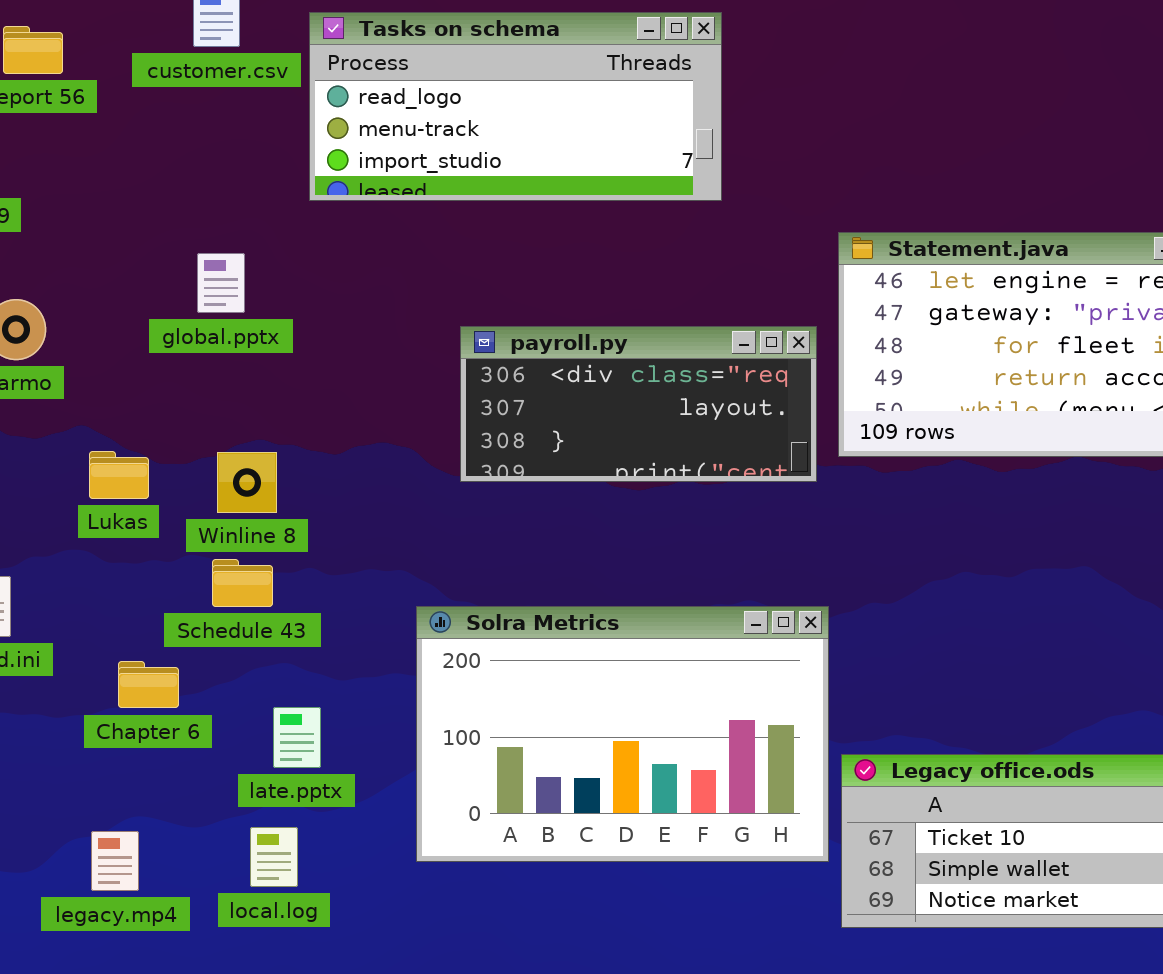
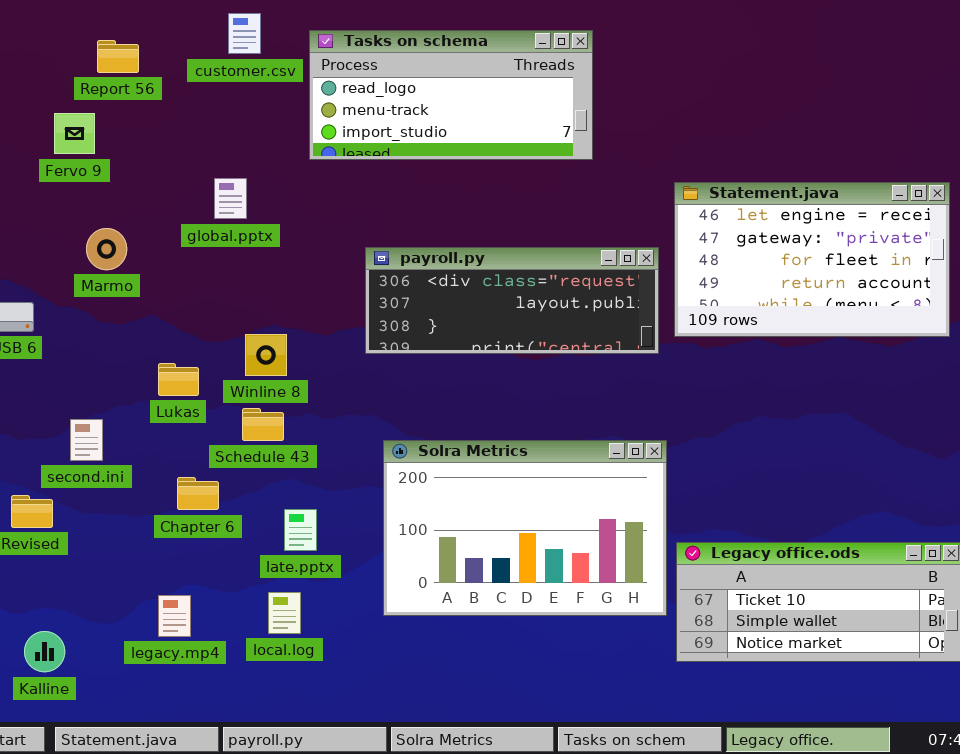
global.pptx: [197,253,245,313] -> [214,178,247,219], moved
payroll.py: [460,326,817,482] -> [365,247,659,354], resized
Lukas: [89,451,149,499] -> [158,363,199,396], moved

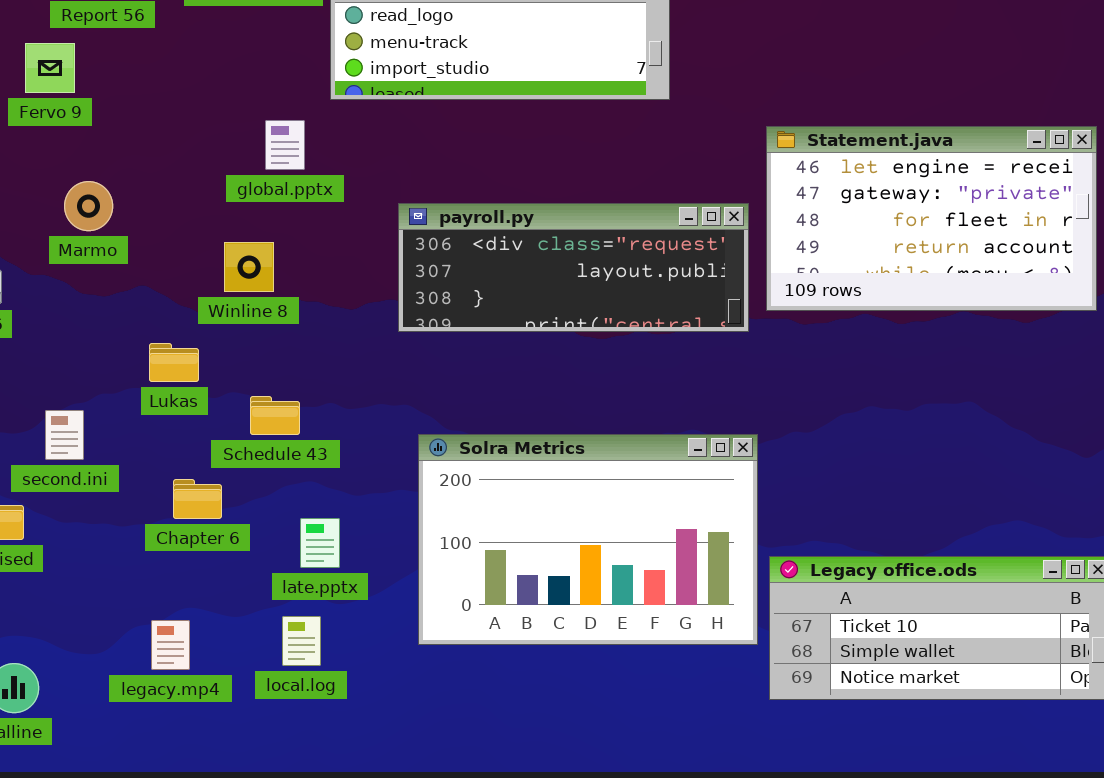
global.pptx: [214,178,247,219] -> [265,120,305,170], moved
Winline 8: [245,334,287,376] -> [224,242,274,292], moved

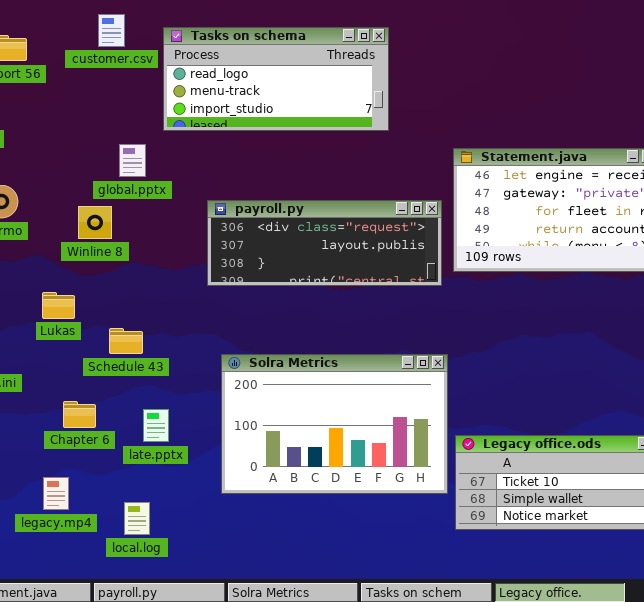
Winline 8: [224,242,274,292] -> [78,206,112,239], moved
Chapter 6: [173,479,222,519] -> [63,401,96,428], moved
local.log: [282,616,321,666] -> [124,502,150,535], moved

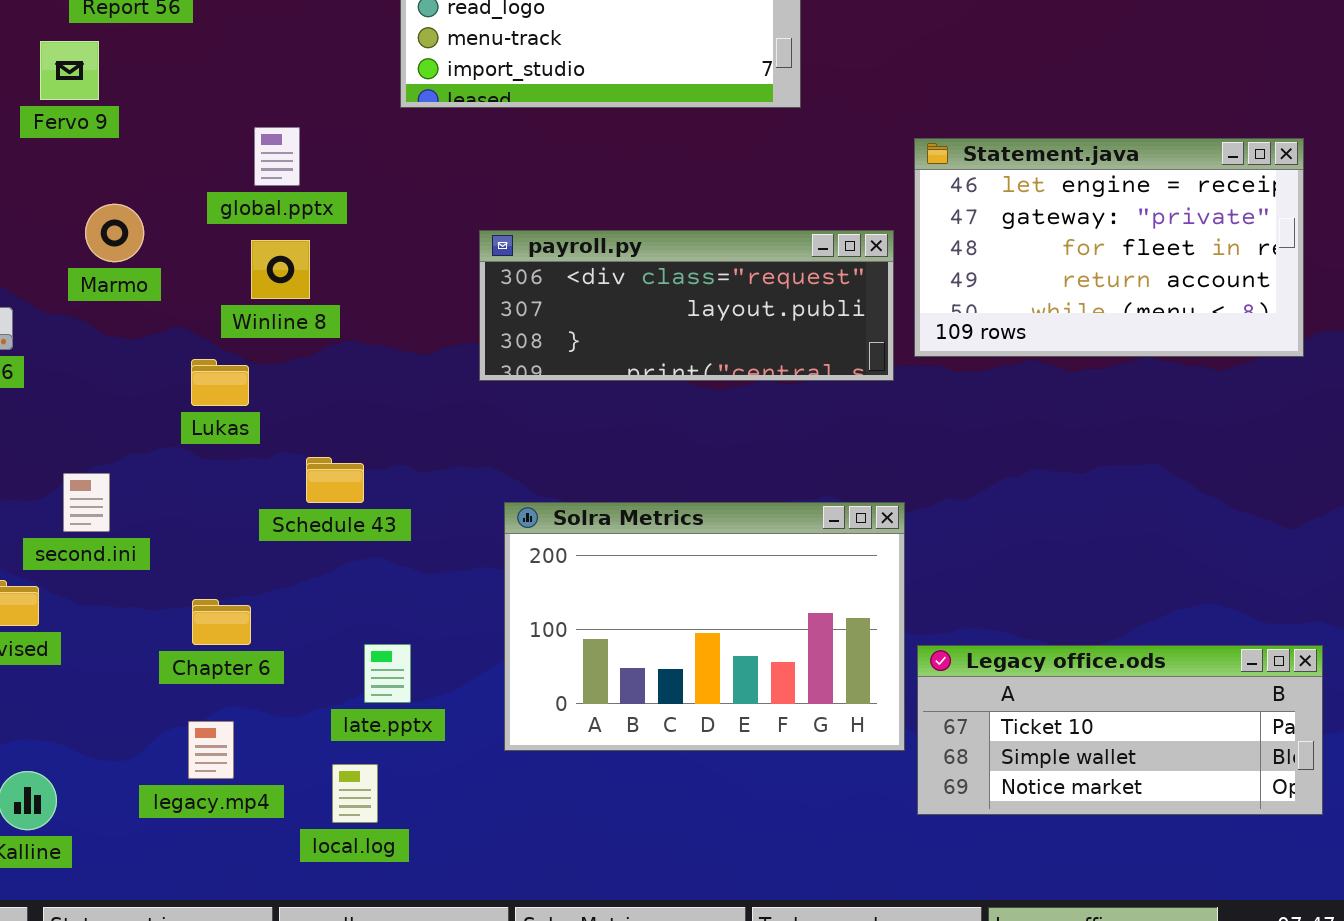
global.pptx: [119,144,146,177] -> [254,127,300,186], moved
Lukas: [42,292,75,319] -> [191,359,249,406], moved
Chapter 6: [63,401,96,428] -> [192,599,251,645], moved
late.pptx: [143,409,169,442] -> [364,644,411,703], moved

